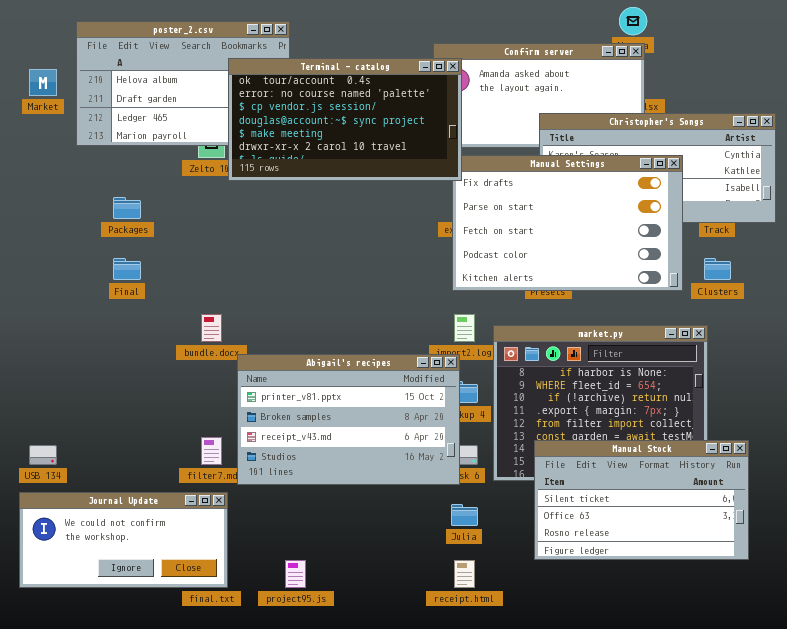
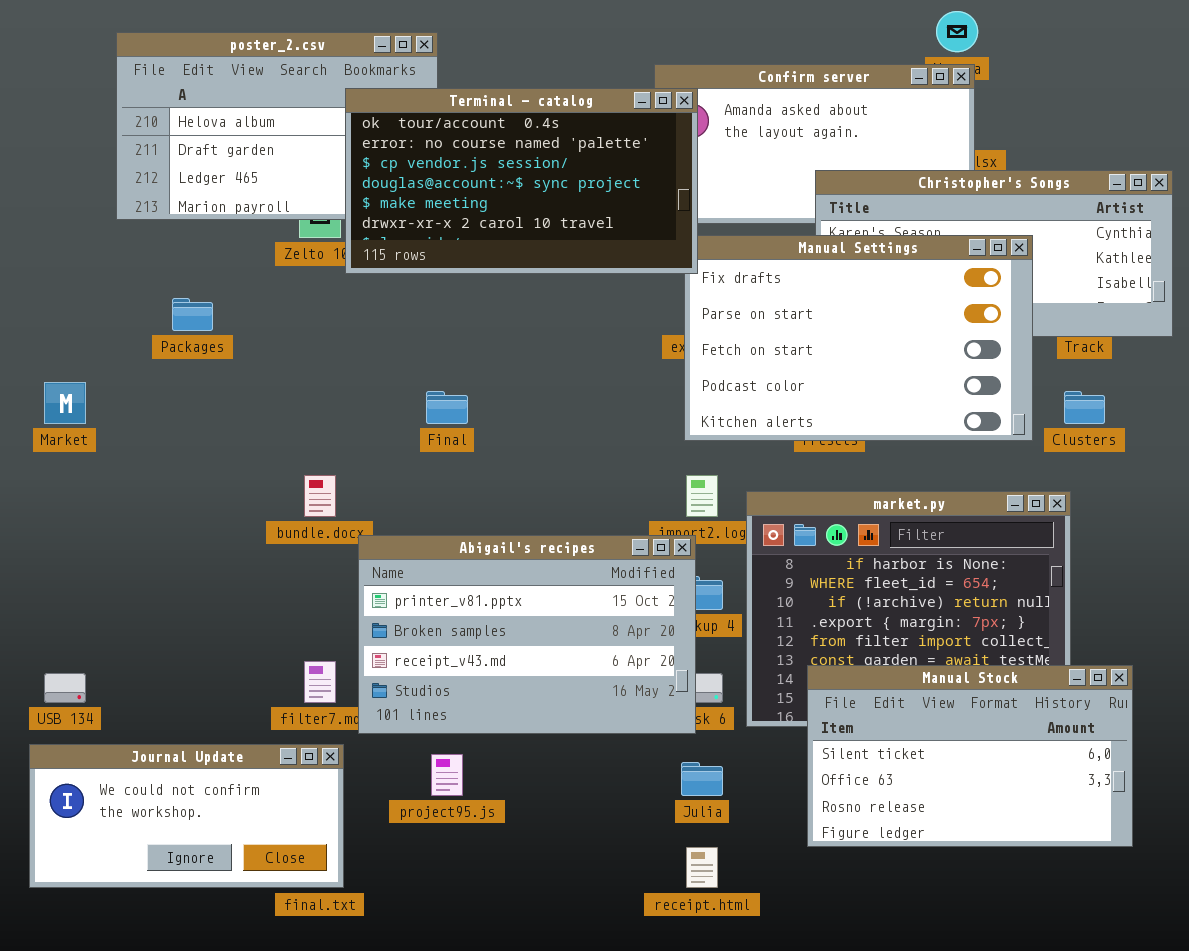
Market: [29,69,57,96] -> [44,382,86,424], moved
Final: [113,258,141,280] -> [426,391,468,424], moved
project95.js: [285,560,306,588] -> [431,754,463,796], moved

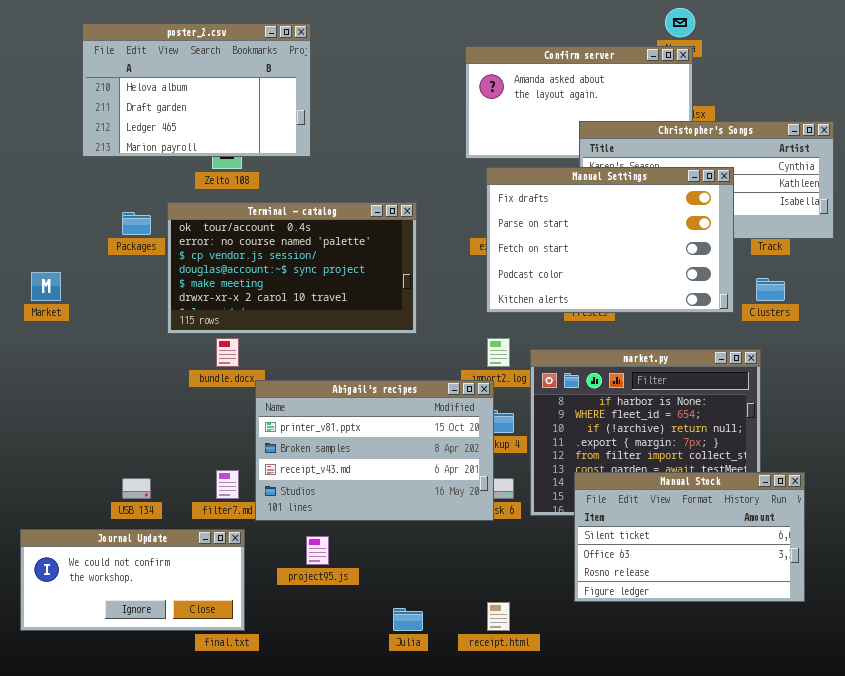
Terminal - catalog: [345,88,698,274] -> [167,202,417,334], moved
USB 134: [44,673,86,703] -> [122,478,151,499], moved
Julia: [681,762,723,796] -> [393,608,423,631], moved

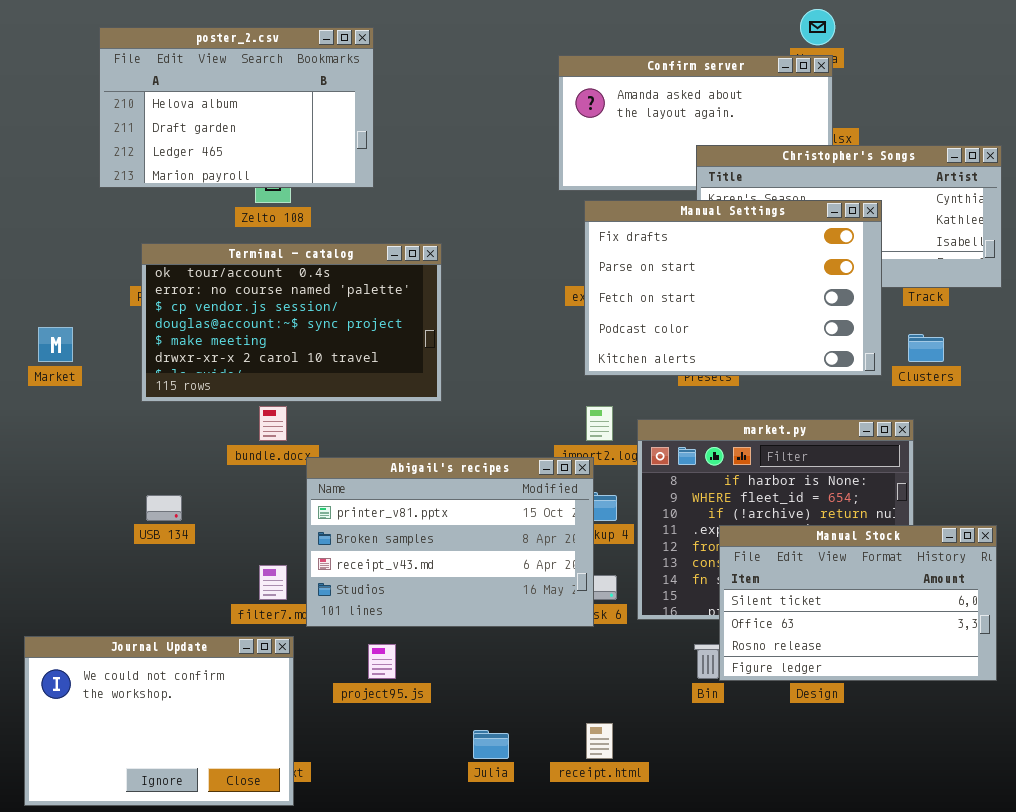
Terminal - catalog: [167,202,417,334] -> [141,243,442,402], moved
Manual Stock: [574,472,805,602] -> [719,525,997,681], moved
USB 134: [122,478,151,499] -> [146,495,182,521], moved
Journal Update: [20,529,245,631] -> [24,636,294,806], resized

